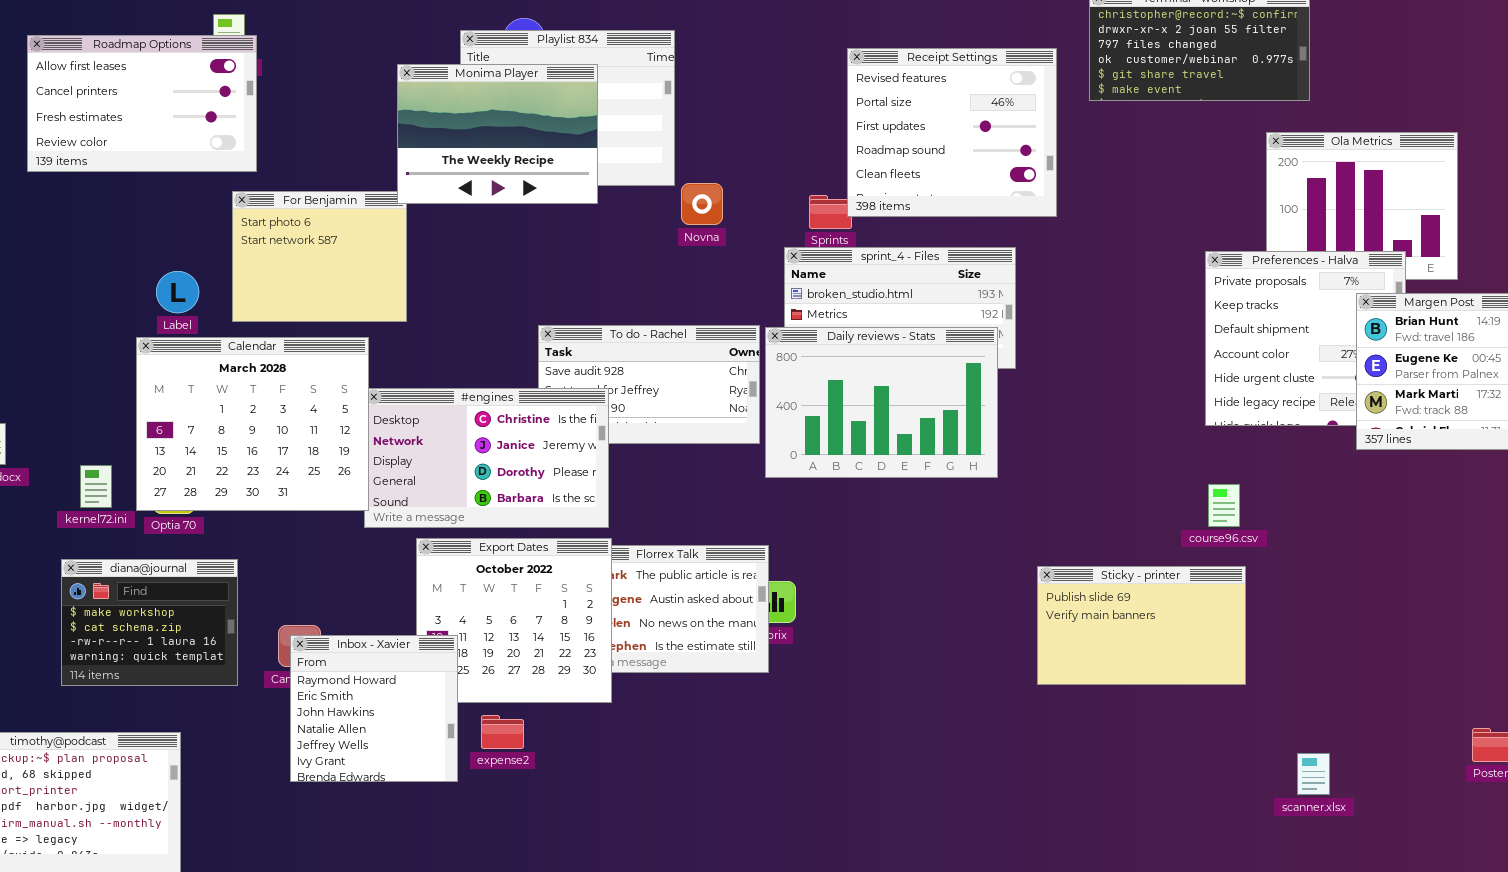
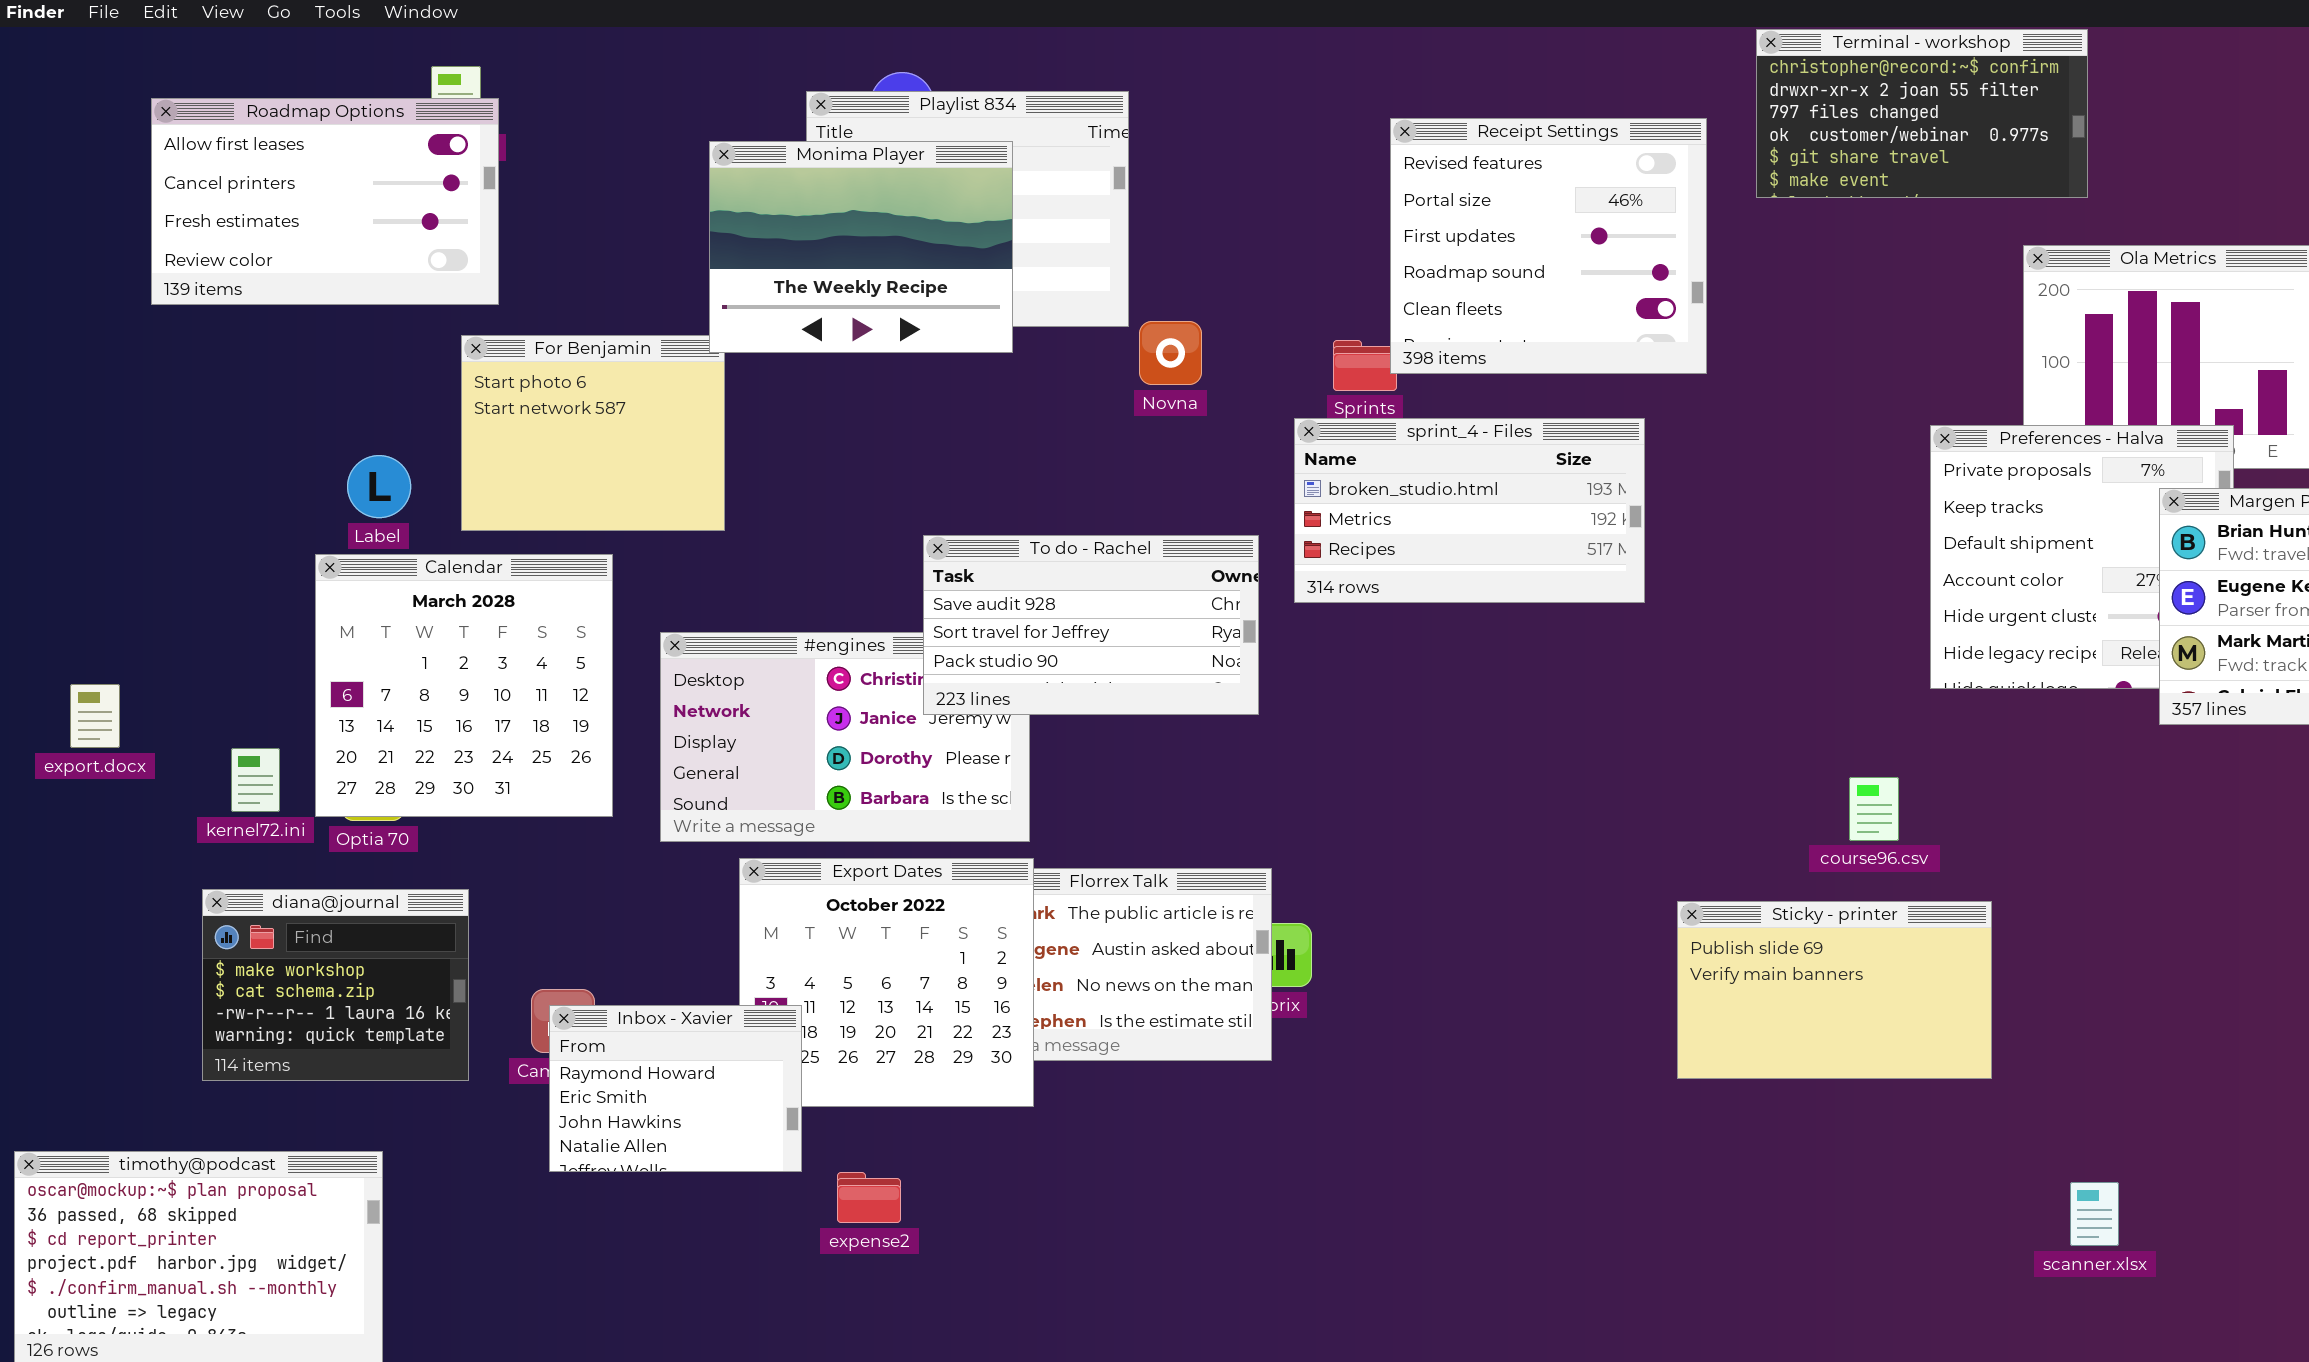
To do - Rachel: [538,325,760,444] -> [923,535,1259,715], raised
Daily reviews - Stats: [765,327,998,478] -> none, closed
Calendar: [136,337,369,511] -> [315,554,613,817], resized
course96.csv: [1208,484,1240,527] -> [1849,777,1899,841], moved
Inbox - Xavier: [290,635,458,782] -> [549,1005,802,1172], resized
expense2: [481,715,524,749] -> [837,1172,901,1223], moved

